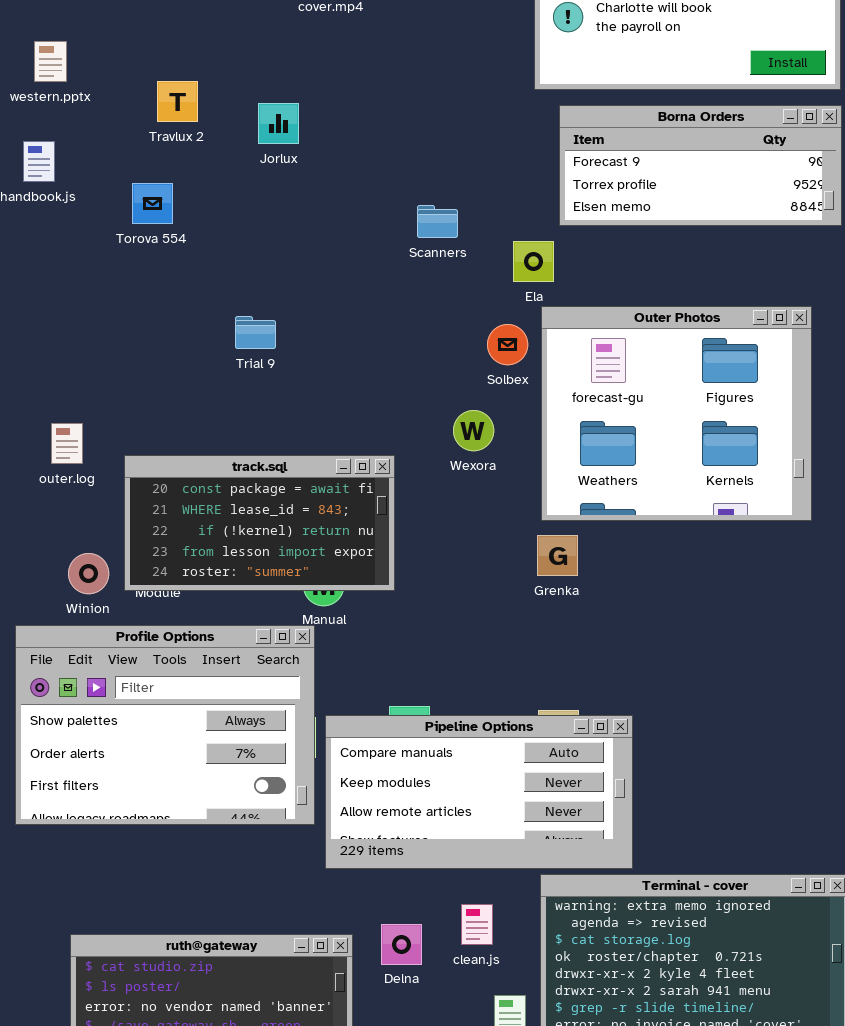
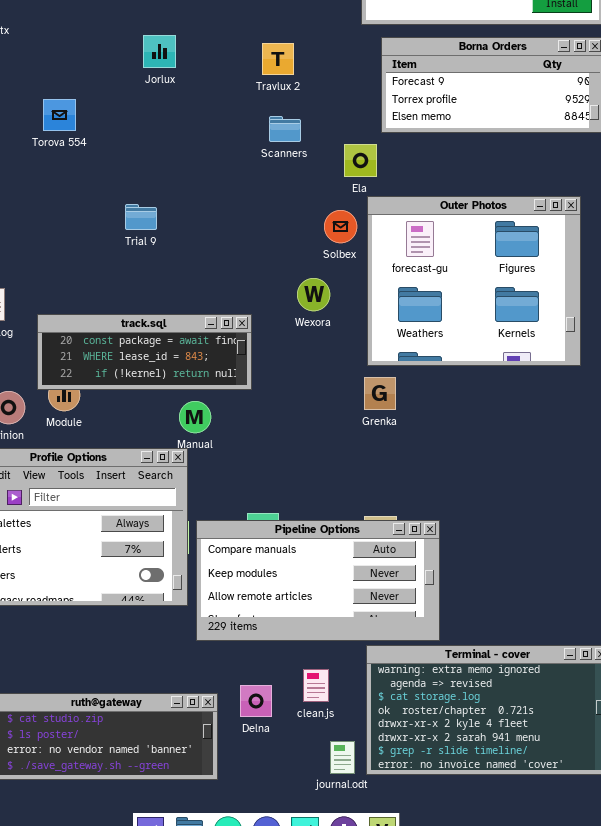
Travlux 2: [157,81,198,122] -> [262,43,294,75], moved
track.sql: [124,455,395,591] -> [37,314,252,390], resized

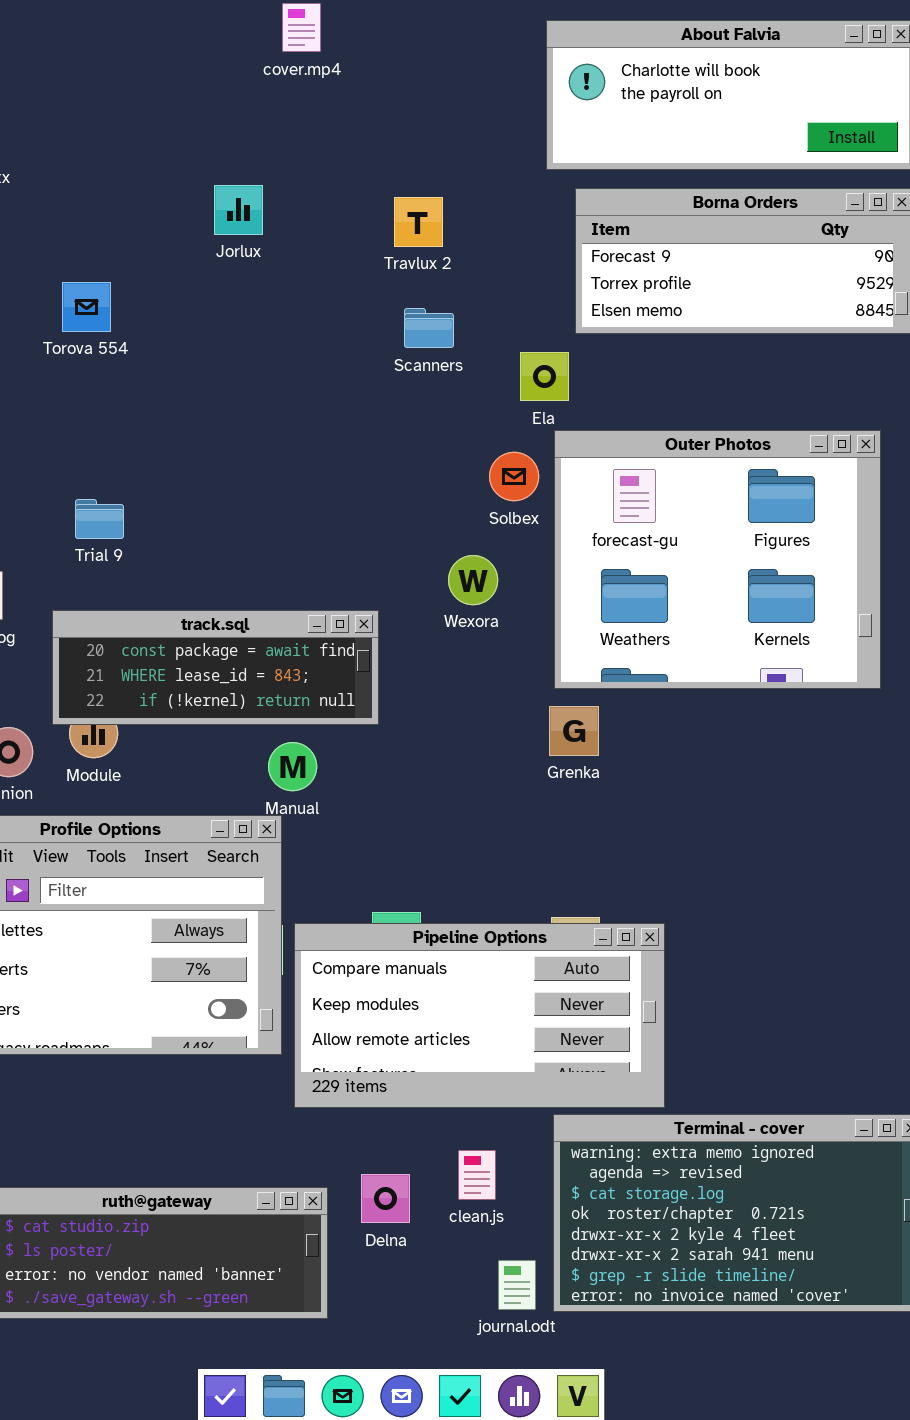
Trial 9: [125,204,157,230] -> [75,499,124,539], moved

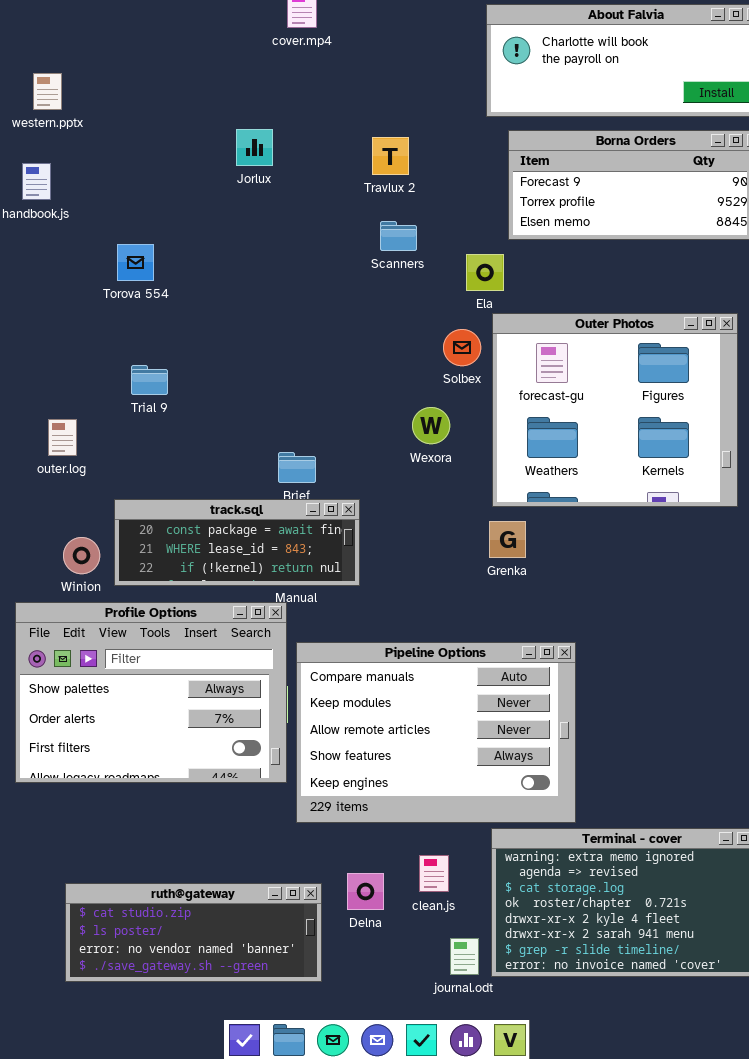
Torova 554: [62,282,111,332] -> [117,244,154,281], moved
track.sql: [52,610,379,725] -> [114,499,360,586], moved
Pipeline Options: [294,923,665,1108] -> [296,642,576,823], resized

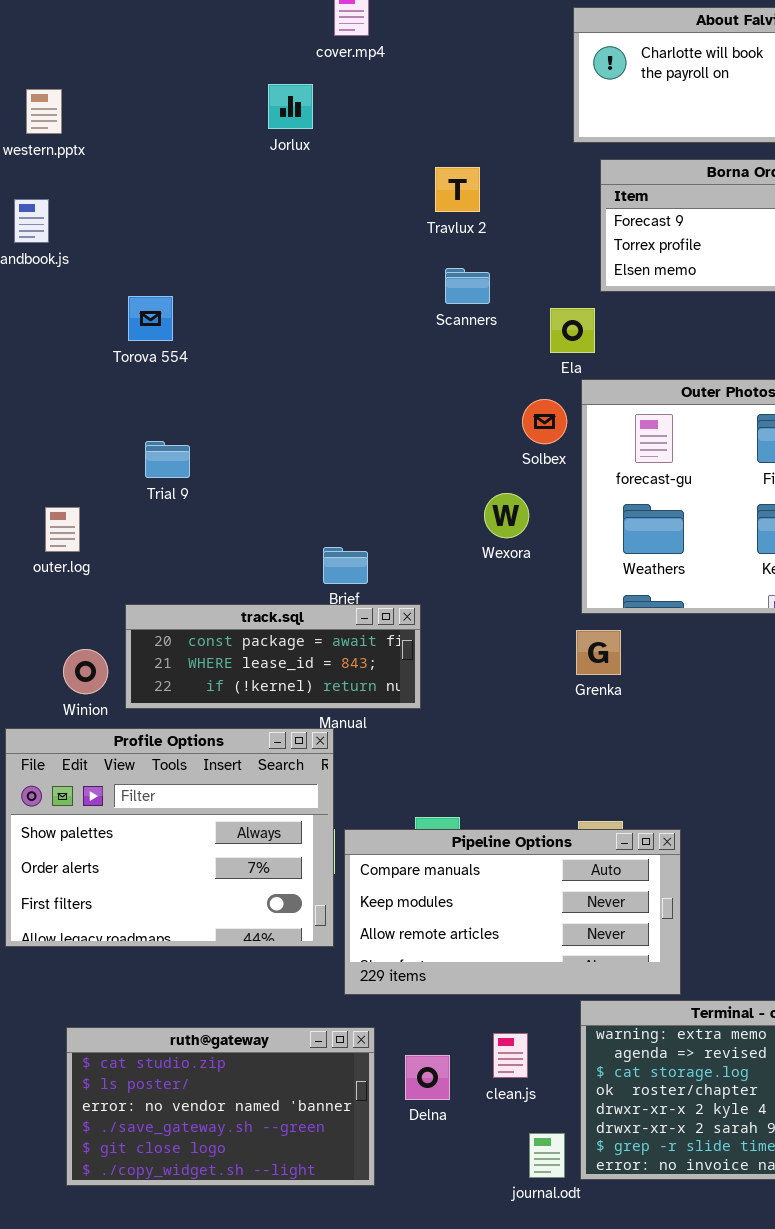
Jorlux: [236,129,273,166] -> [268,84,313,129], moved
Pipeline Options: [296,642,576,823] -> [344,829,681,995], resized
ruth@gateway: [65,883,322,982] -> [66,1027,375,1186], resized

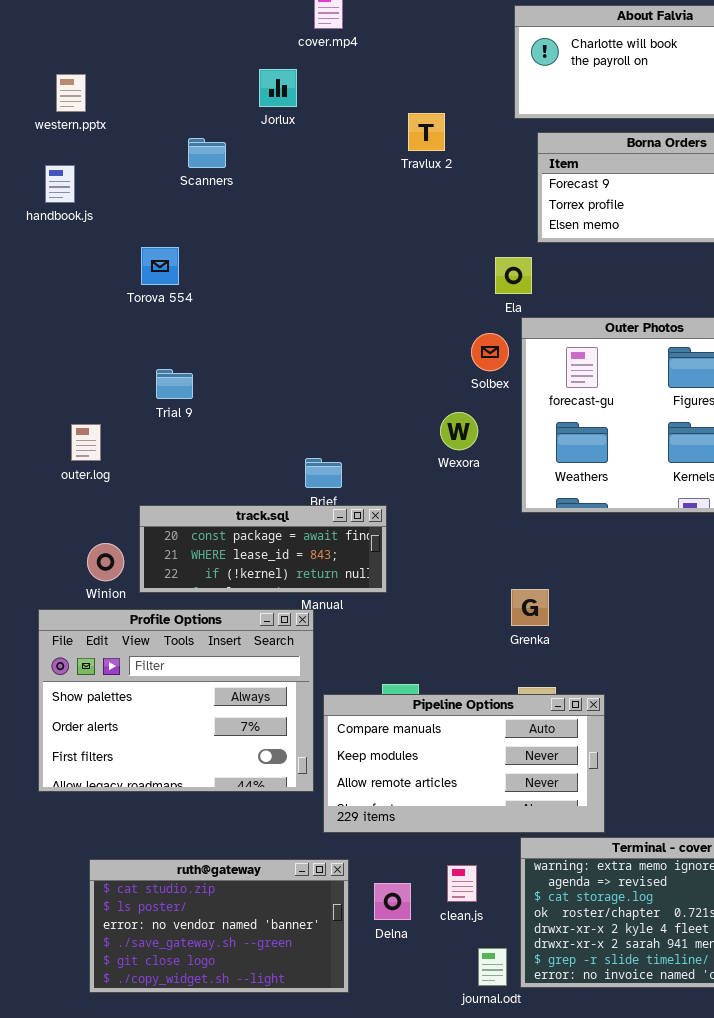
Travlux 2: [435,167,480,212] -> [408,113,445,151], moved
Scanners: [445,268,490,304] -> [188,138,226,168], moved
Grenka: [576,630,621,675] -> [511,589,549,626], moved

